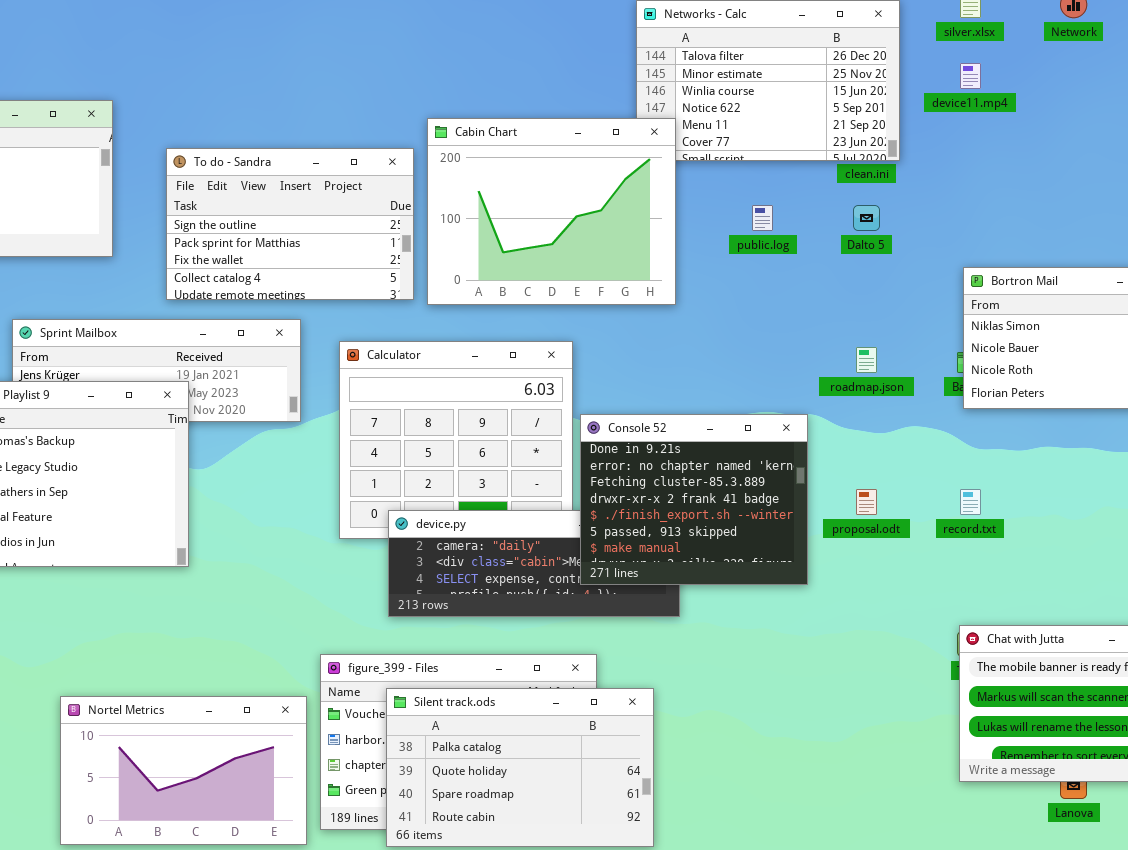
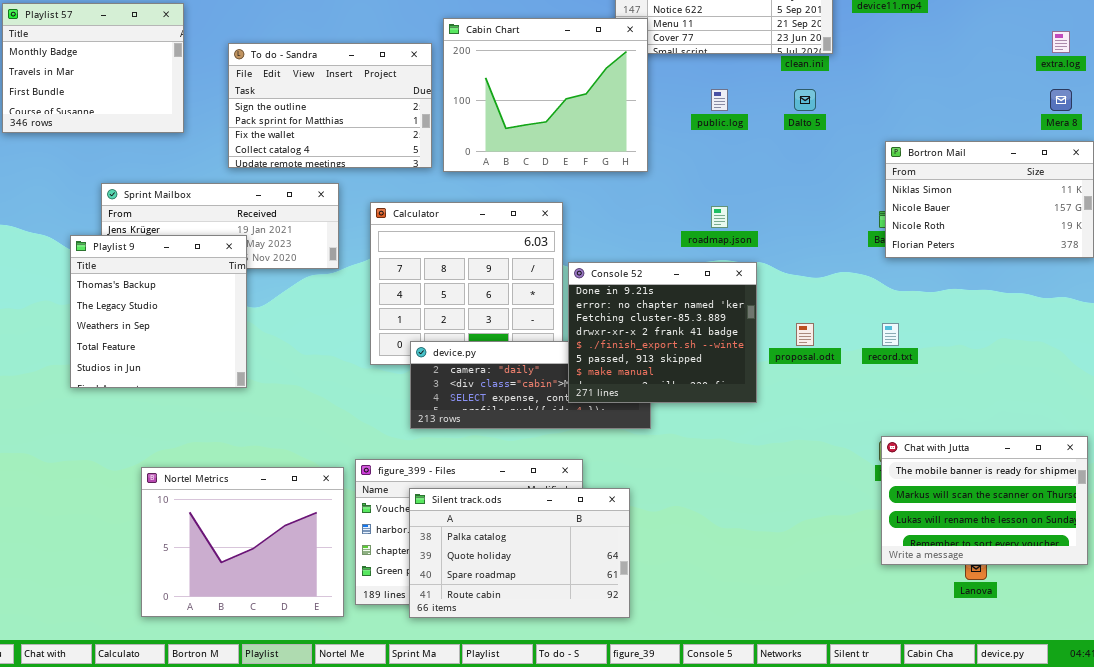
roadmap.json: [856,347,877,373] -> [711,206,728,228], moved
Nortel Metrics: [60,696,307,845] -> [141,467,344,617], resized

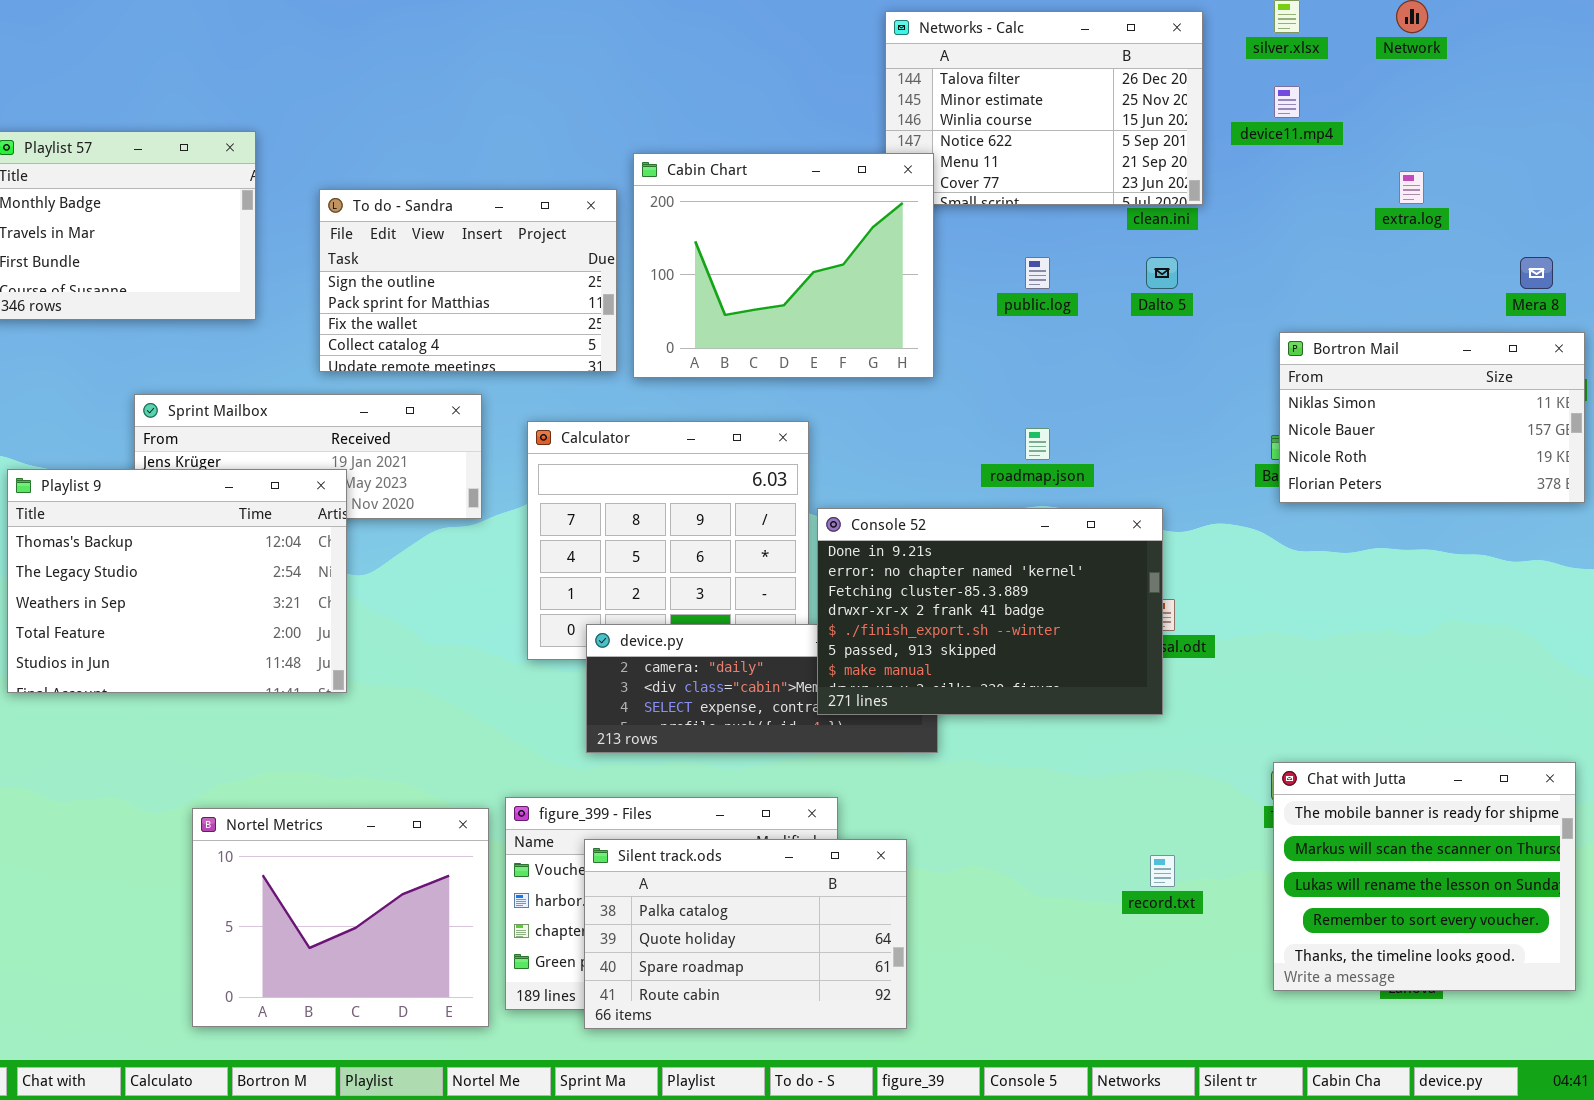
extra.log: [1052,31,1070,53] -> [1399,171,1424,204], moved
Playlist 9: [70,235,247,388] -> [7,469,347,693], resized
Console 52: [568,262,757,403] -> [817,508,1163,715], resized
record.txt: [882,323,899,346] -> [1150,855,1175,887], moved
Chat with Jutta: [881,436,1088,565] -> [1273,762,1576,991], resized

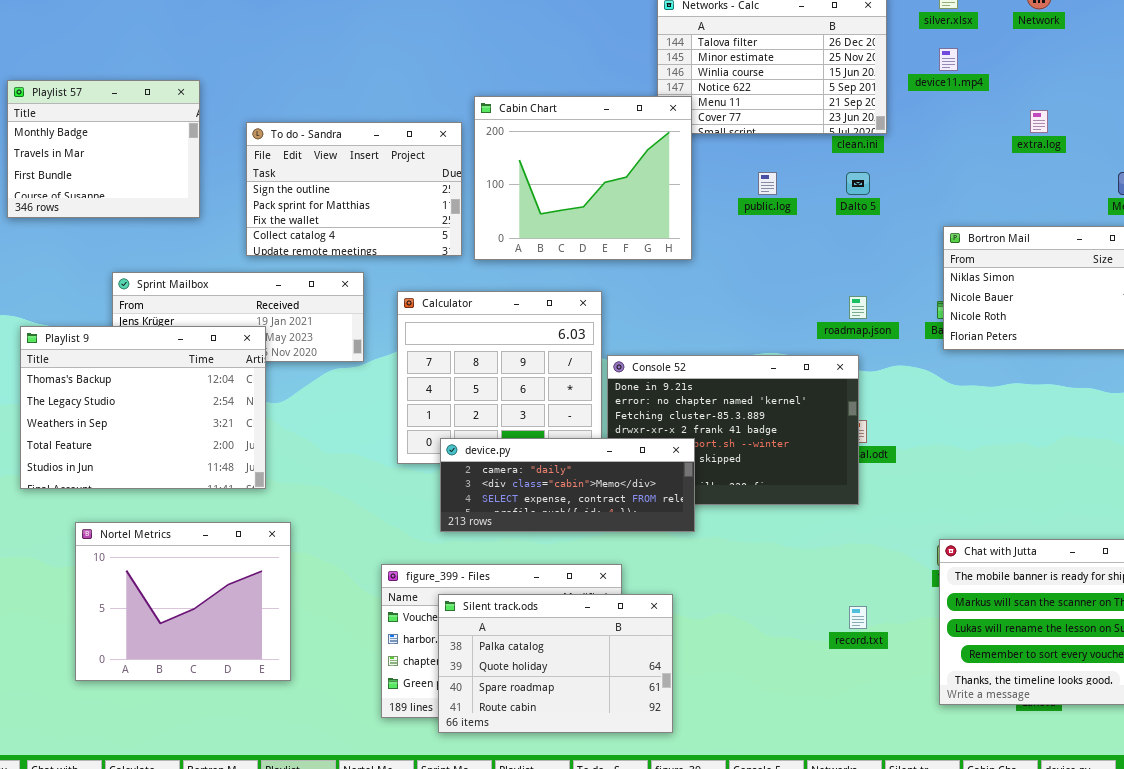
roadmap.json: [1025,428,1050,460] -> [849,296,867,319], moved
device.py: [586,624,938,753] -> [440,438,695,532], raised
Nortel Metrics: [192,808,489,1027] -> [75,522,291,681], moved

